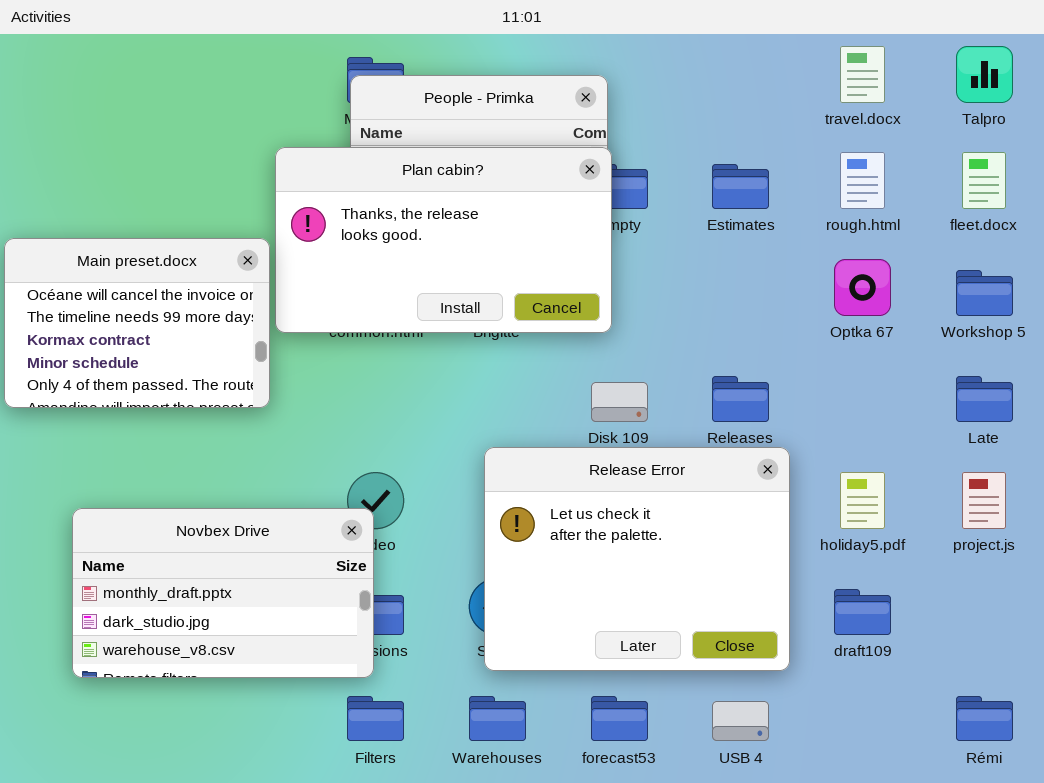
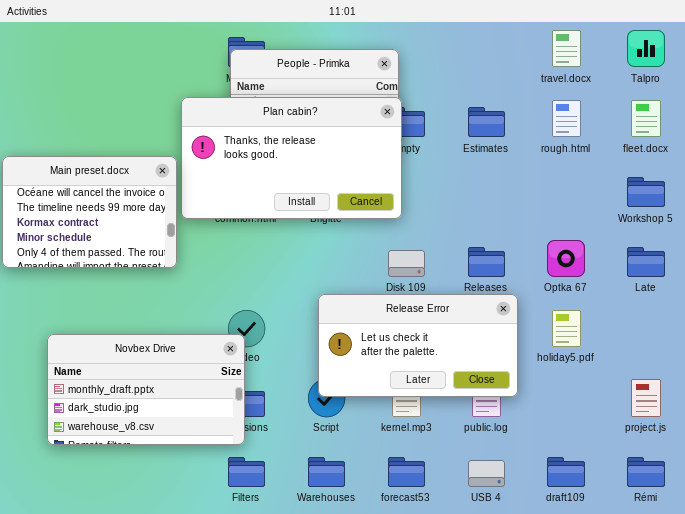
Optka 67: [834,259,891,316] -> [547,240,585,277], moved
Release Error: [484,447,790,671] -> [318,294,518,397], resized
project.js: [962,472,1006,529] -> [631,379,661,417], moved
draft109: [834,589,891,635] -> [547,457,585,487], moved

